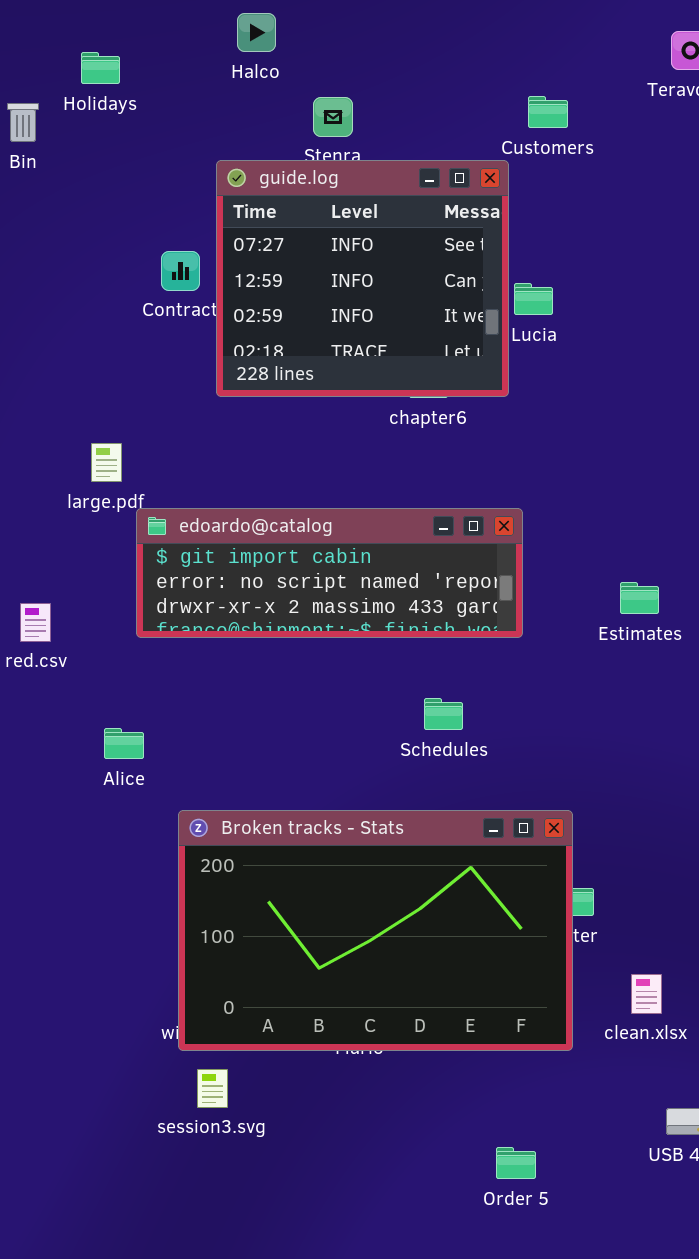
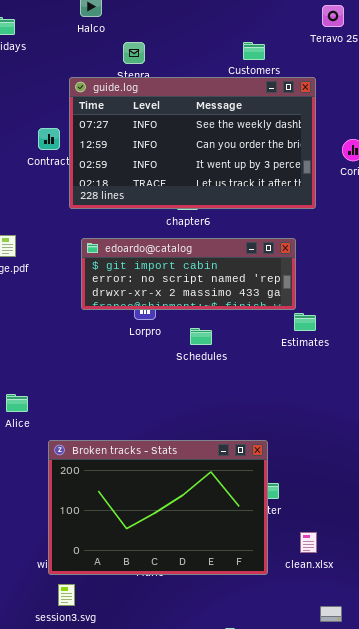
guide.log: [216,160,509,397] -> [69,77,316,209], resized
edoardo@catalog: [136,508,523,638] -> [81,238,296,310], moved
Schedules: [424,698,463,730] -> [190,328,212,345], moved

